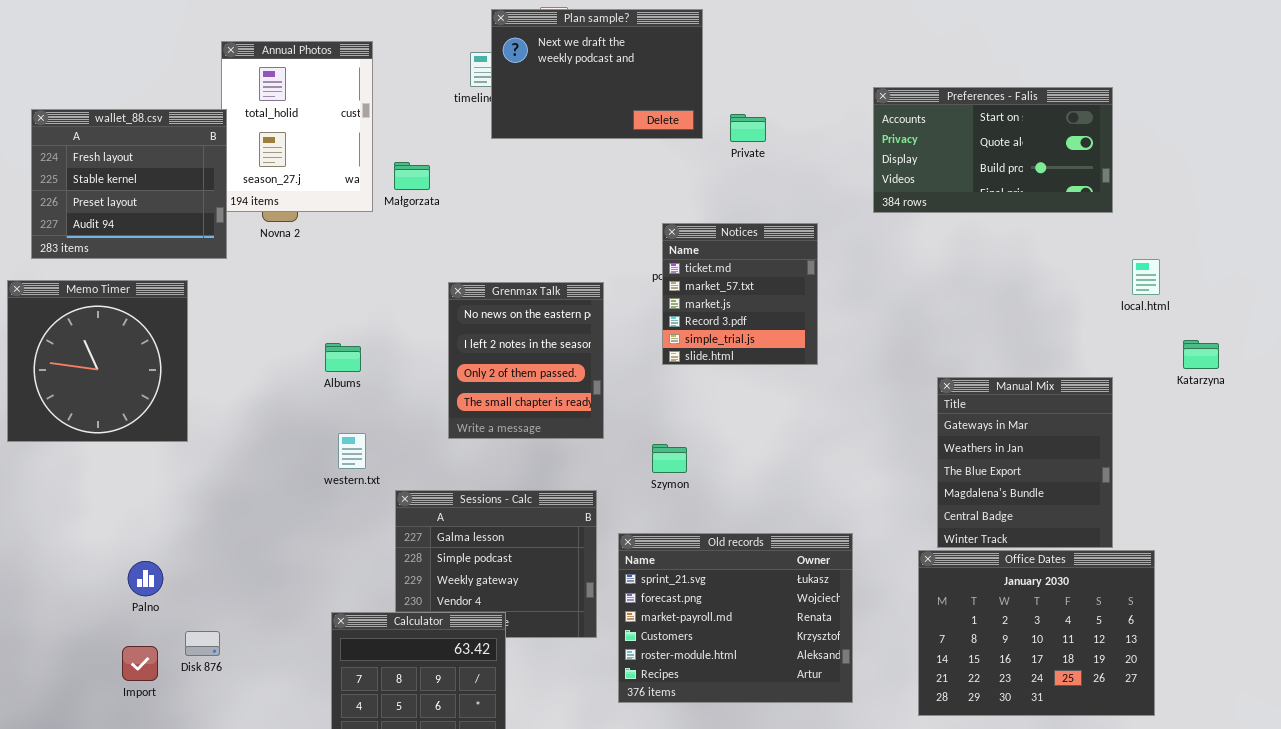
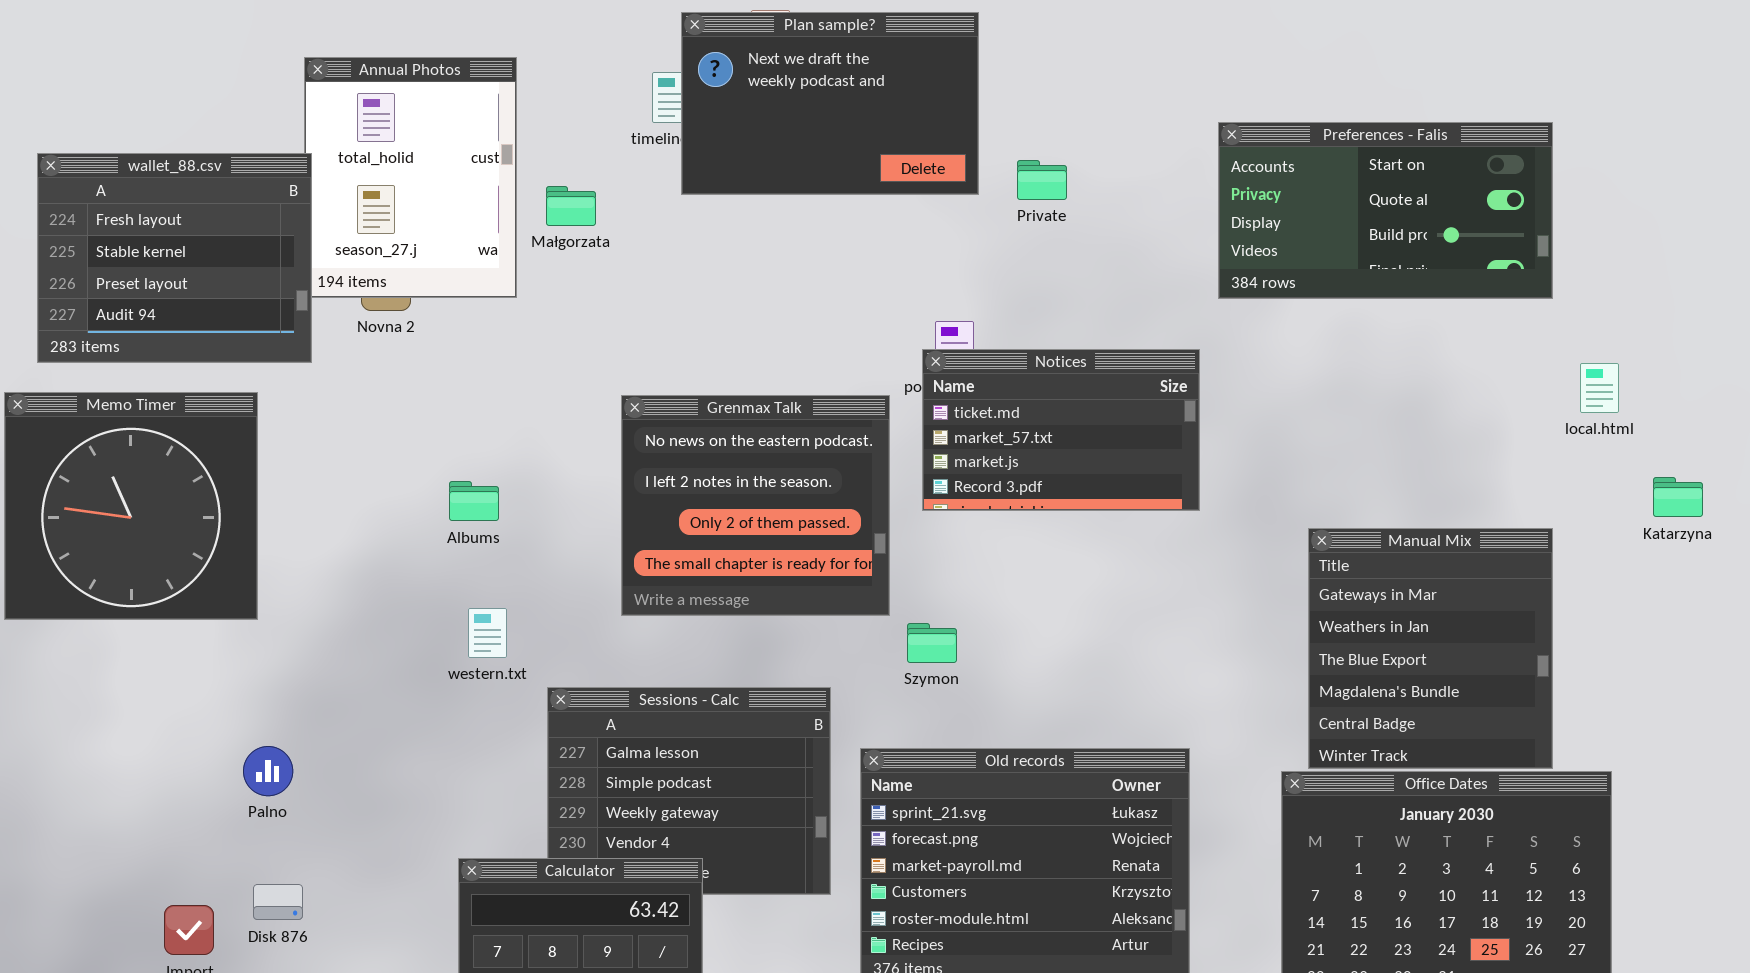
Małgorzata: [394,162,430,190] -> [546,186,596,226], moved
Notices: [662,223,818,365] -> [922,349,1200,511], resized
Grenmax Talk: [448,282,604,439] -> [621,395,890,616], resized
Palno: [128,561,163,596] -> [243,746,293,796], moved

